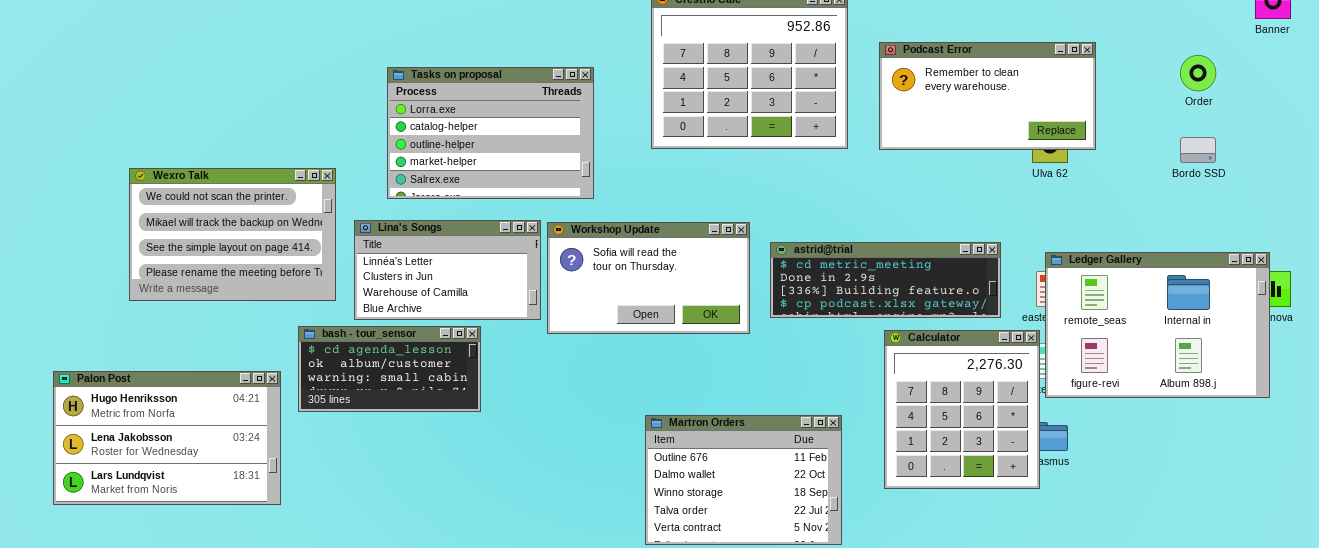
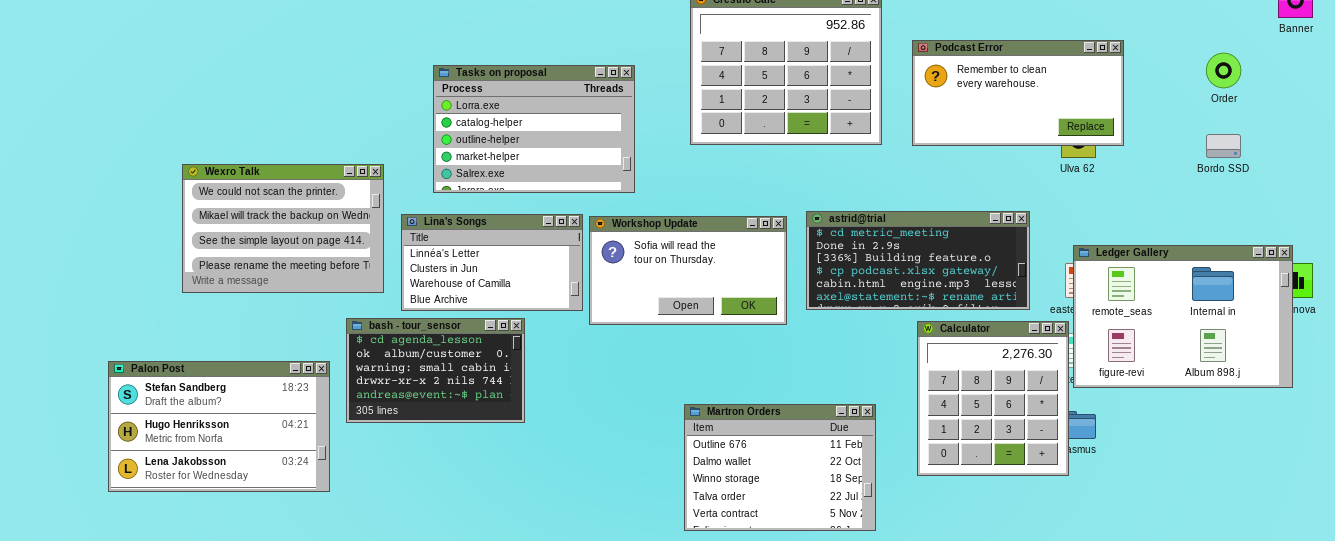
astrid@trial: [770,242,1001,318] -> [806,211,1030,310], resized
bash - tour_sensor: [298,326,481,412] -> [346,318,525,423], resized
Palon Post: [53,371,281,505] -> [108,361,330,492], scrolled up 1 row

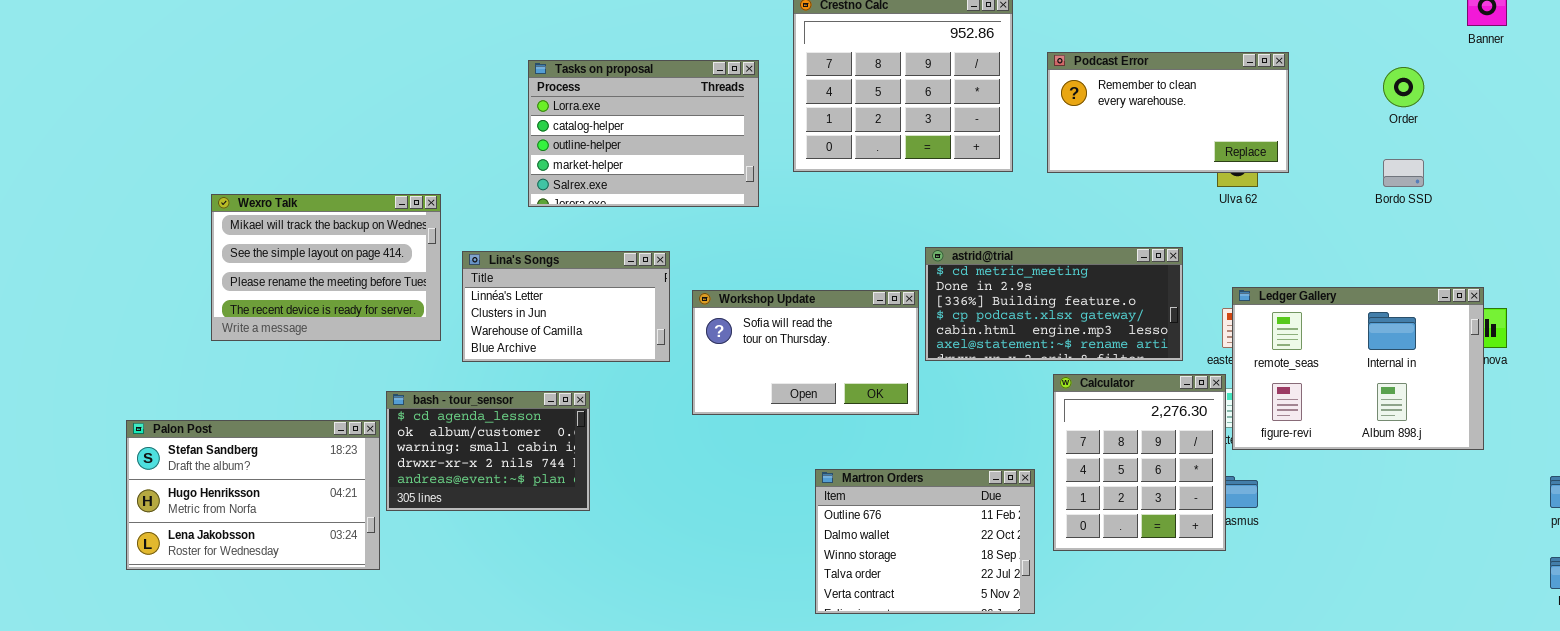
Tasks on proposal: [433,65,635,193] -> [528,60,759,207], moved
Wexro Talk: [182,164,384,293] -> [211,194,441,341], scrolled down 1 row
Workshop Update: [589,216,787,325] -> [692,290,919,415], moved
bash - tour_sensor: [346,318,525,423] -> [386,391,590,511], moved
Martron Orders: [684,404,876,531] -> [815,469,1035,614], moved

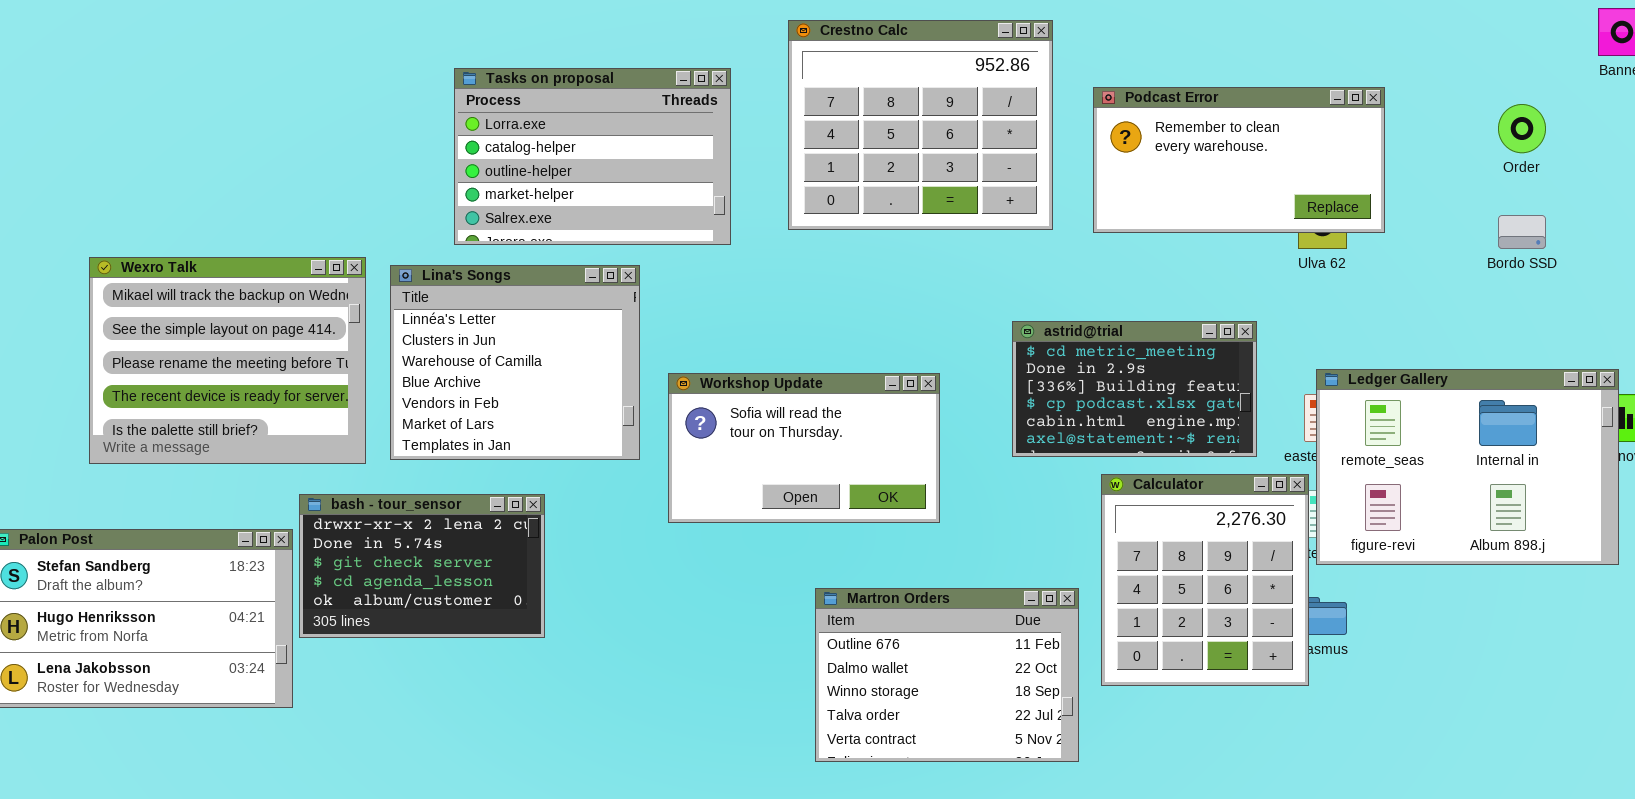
Tasks on proposal: [528,60,759,207] -> [454,68,731,245], moved
Wexro Talk: [211,194,441,341] -> [89,257,366,464], resized
astrid@trial: [925,247,1183,361] -> [1012,321,1257,457], resized
Lina's Songs: [462,251,670,362] -> [390,265,640,460], resized
bash - tour_sensor: [386,391,590,511] -> [299,494,545,638], scrolled up 3 rows

